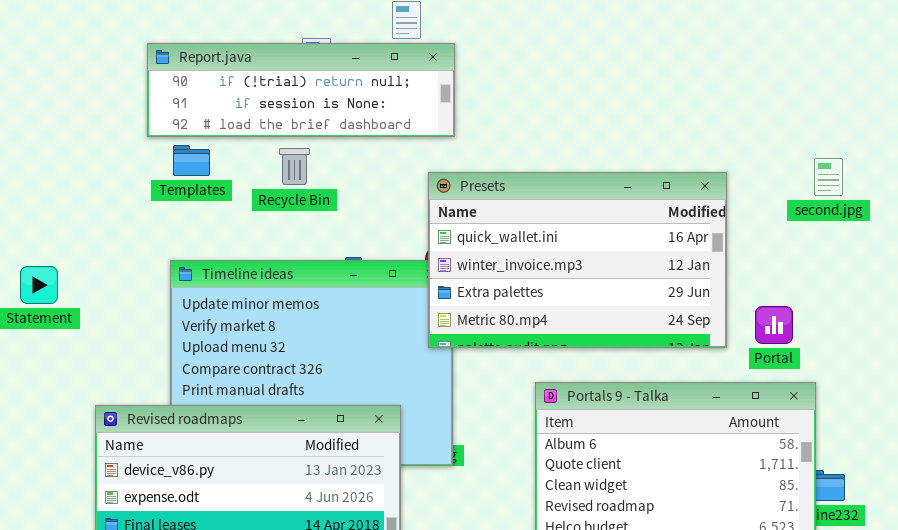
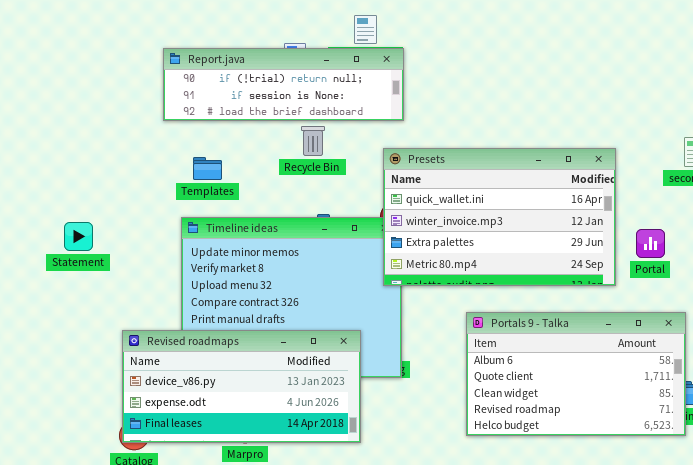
Templates: [173,145,210,176] -> [193,157,222,180], moved
Recycle Bin: [279,148,310,185] -> [301,126,325,156], moved
Portal: [755,306,793,344] -> [636,229,665,258], moved

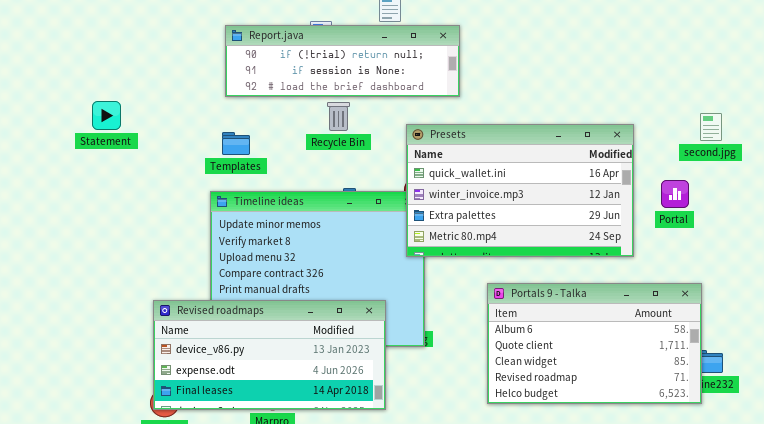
Report.java: [163,48,404,121] -> [225,25,460,97], moved
Statement: [64,222,93,251] -> [92,101,121,130], moved
Portal: [636,229,665,258] -> [661,180,689,208], moved

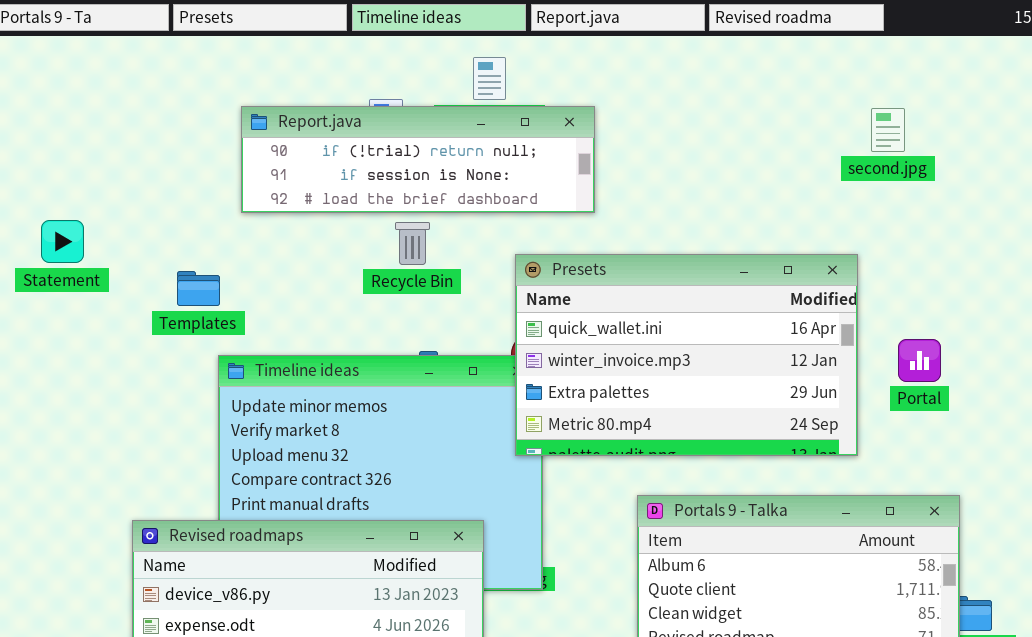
second.jpg: [700,113,722,141] -> [871,108,905,152], moved
Templates: [222,132,250,155] -> [177,271,220,306], moved

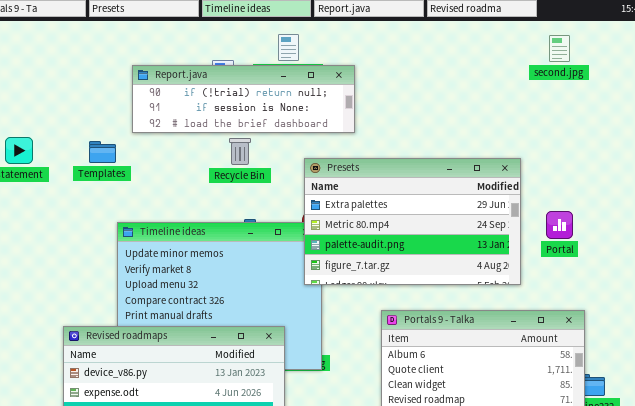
second.jpg: [871,108,905,152] -> [549,35,570,62], moved
Presets: [515,254,858,456] -> [304,158,521,285], scrolled down 2 rows
Templates: [177,271,220,306] -> [89,141,116,163], moved

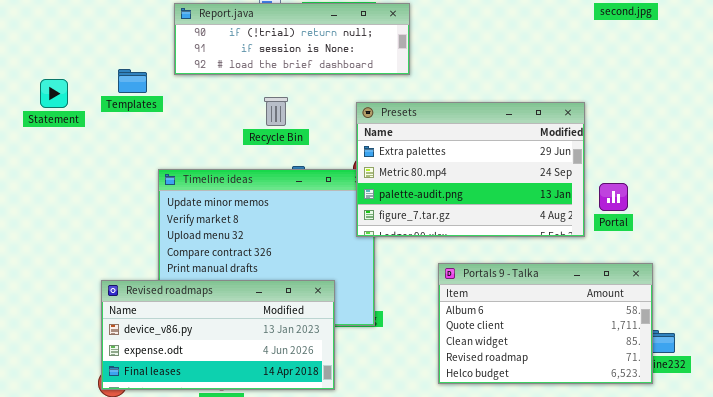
Recycle Bin: [229,138,251,165] -> [264,97,288,126], moved
Templates: [89,141,116,163] -> [118,69,147,93], moved
Portal: [546,211,573,239] -> [599,183,628,211], moved

